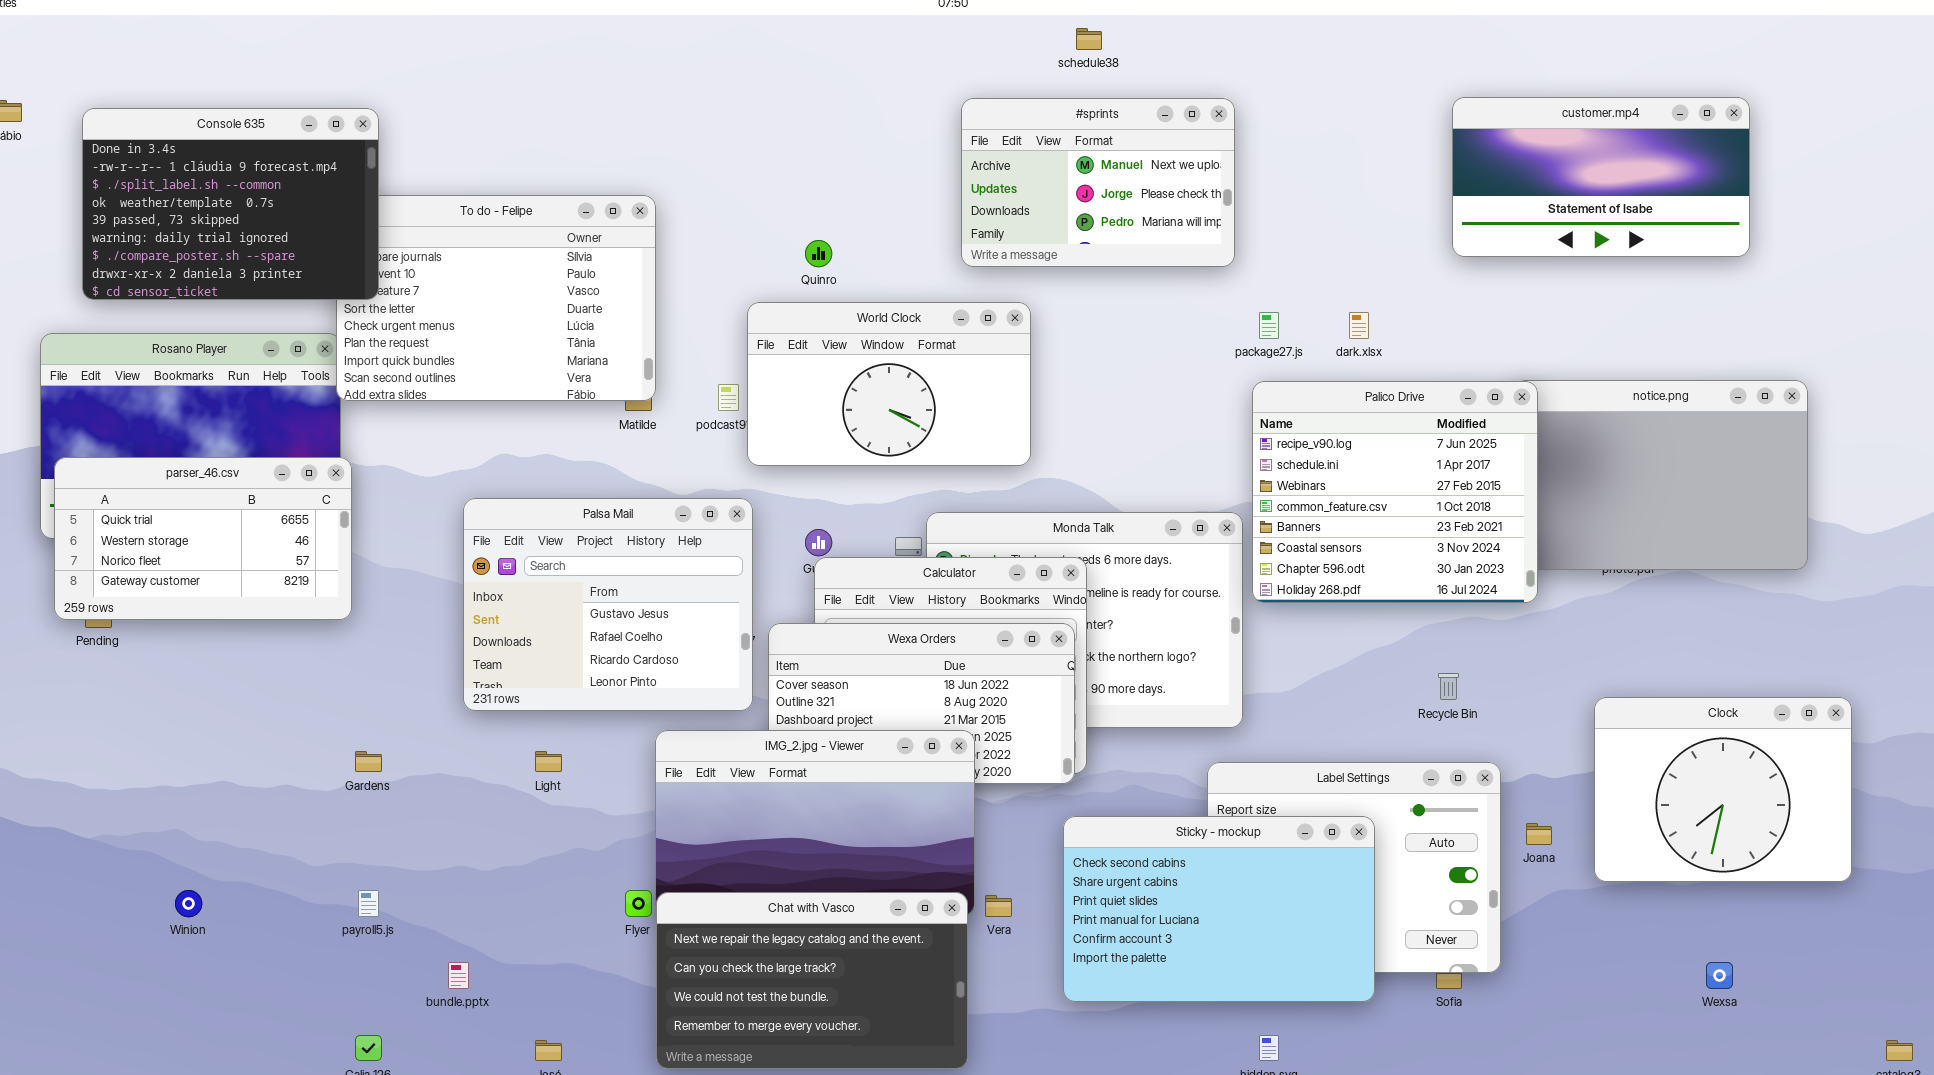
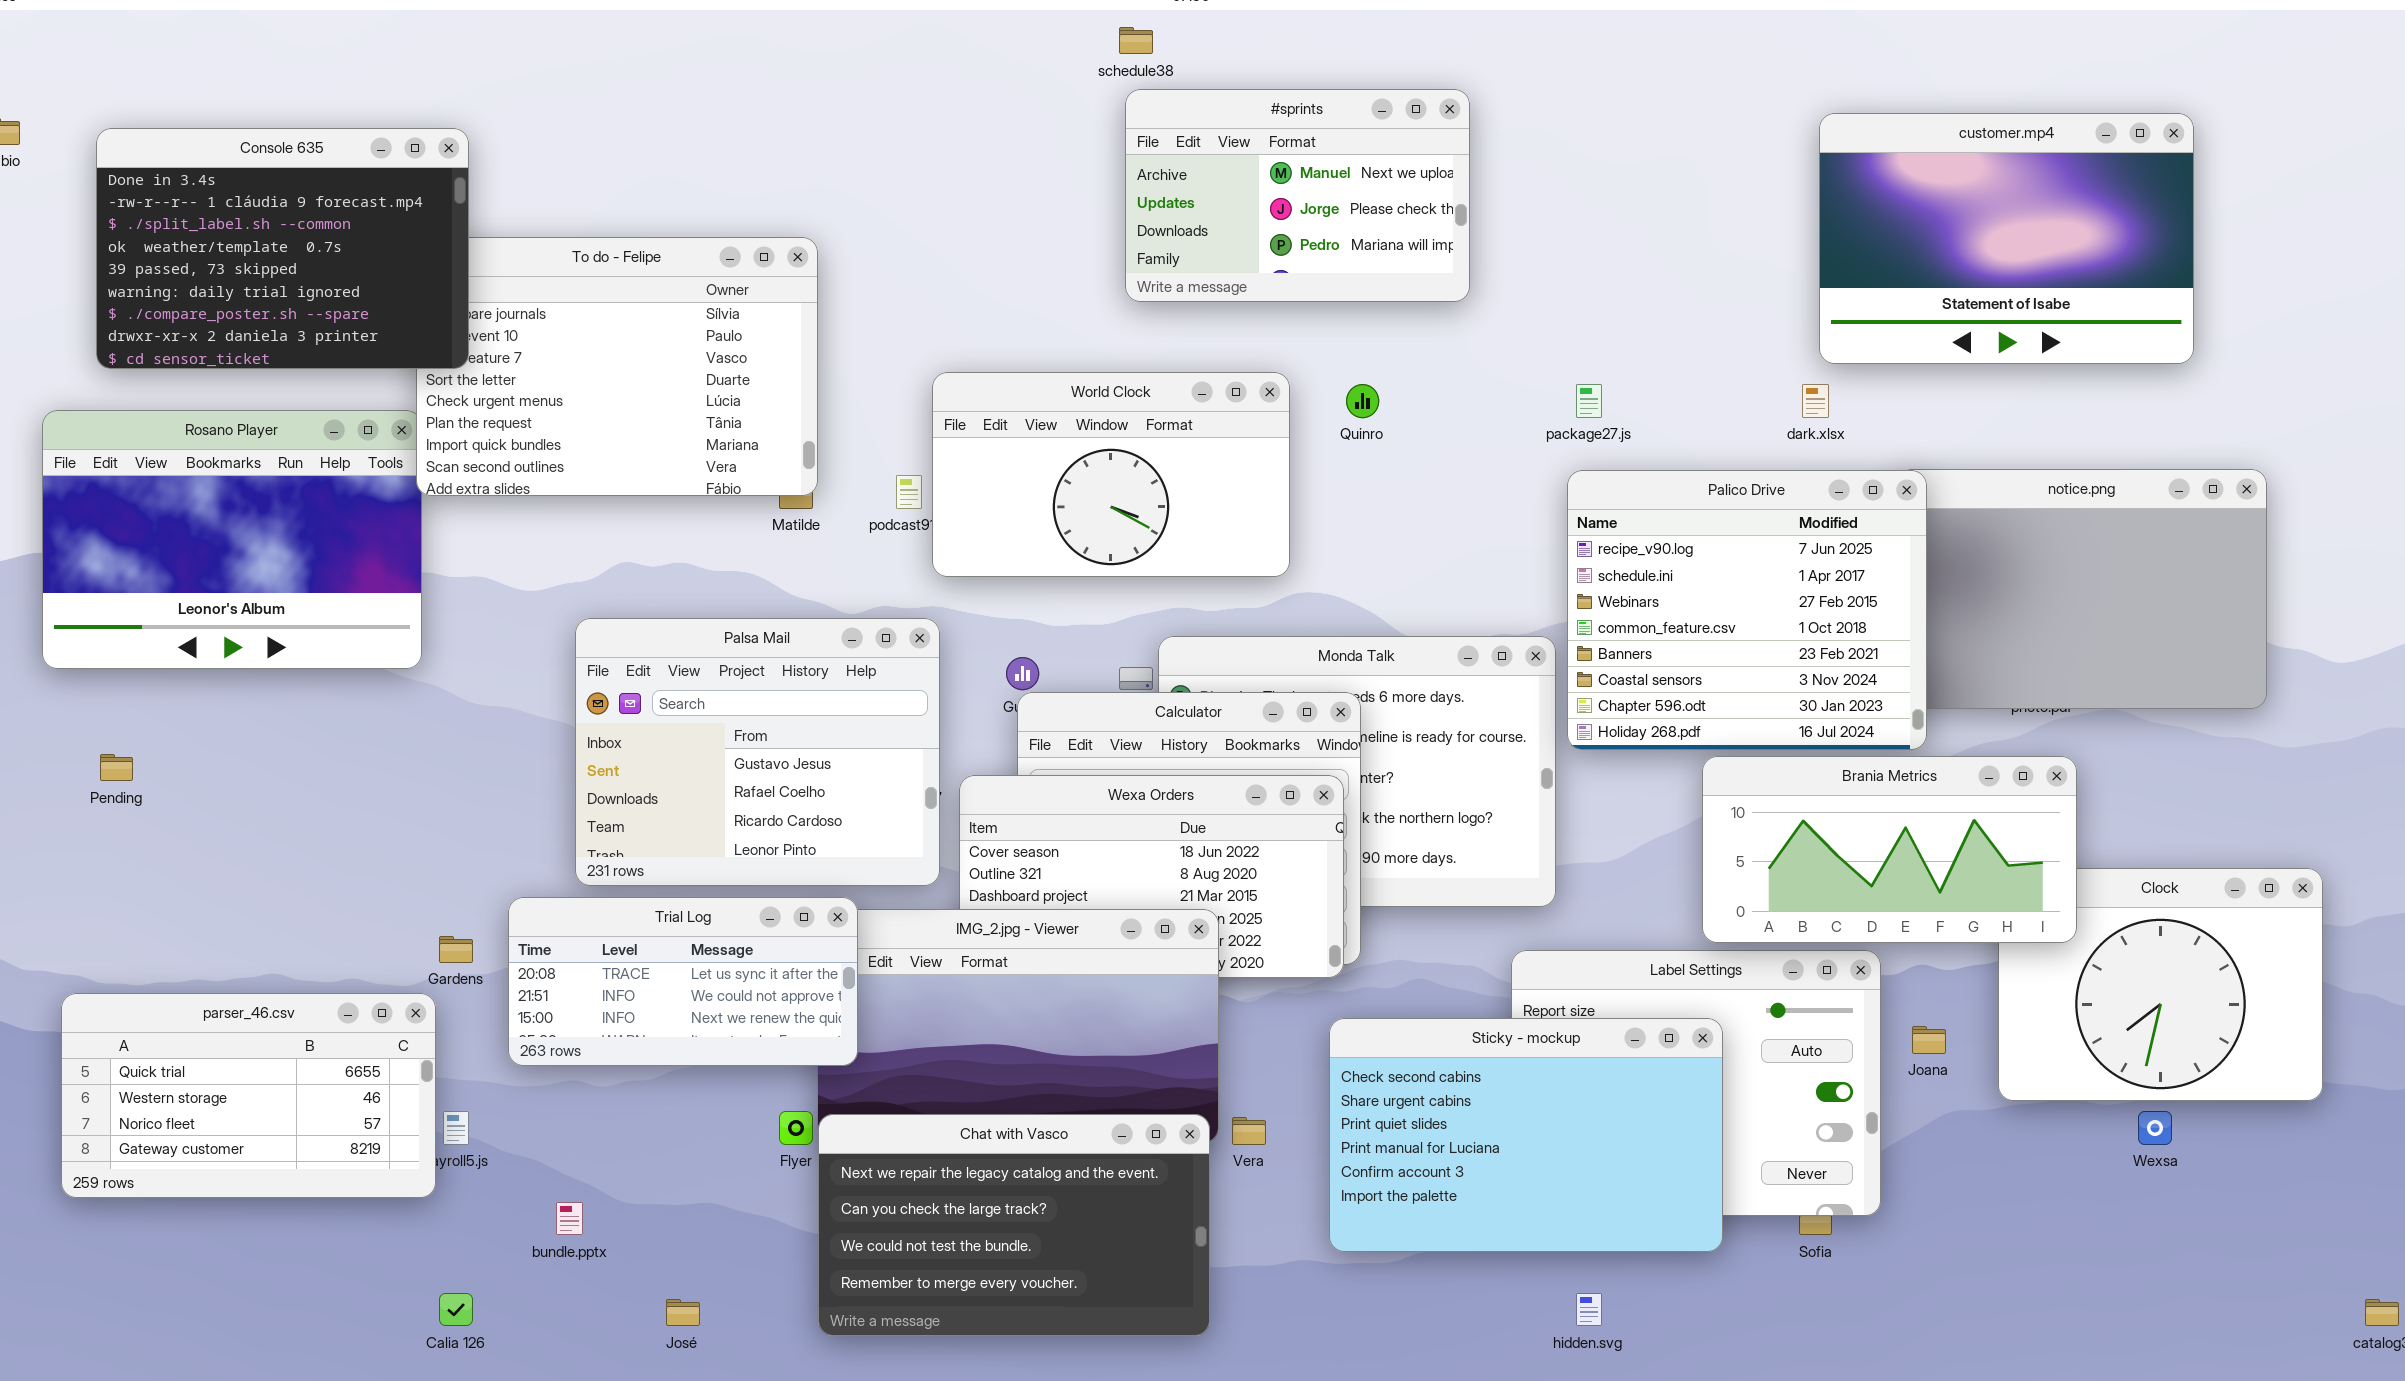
schedule38: [1076,28,1102,50] -> [1119,27,1153,54], moved
customer.mp4: [1452,97,1750,257] -> [1819,113,2194,364], resized
#sprints: [961,98,1235,267] -> [1125,89,1470,302], moved
Quinro: [805,240,832,267] -> [1346,384,1379,418], moved
dark.xlsx: [1349,312,1369,339] -> [1802,384,1829,418], moved
parser_46.csv: [54,457,352,620] -> [61,993,436,1198], moved
Brania Metrics: none -> [1702,756,2077,943], opened
Trial Log: none -> [508,897,858,1066], opened
Wexsa: [1706,962,1733,989] -> [2138,1111,2172,1145], moved

